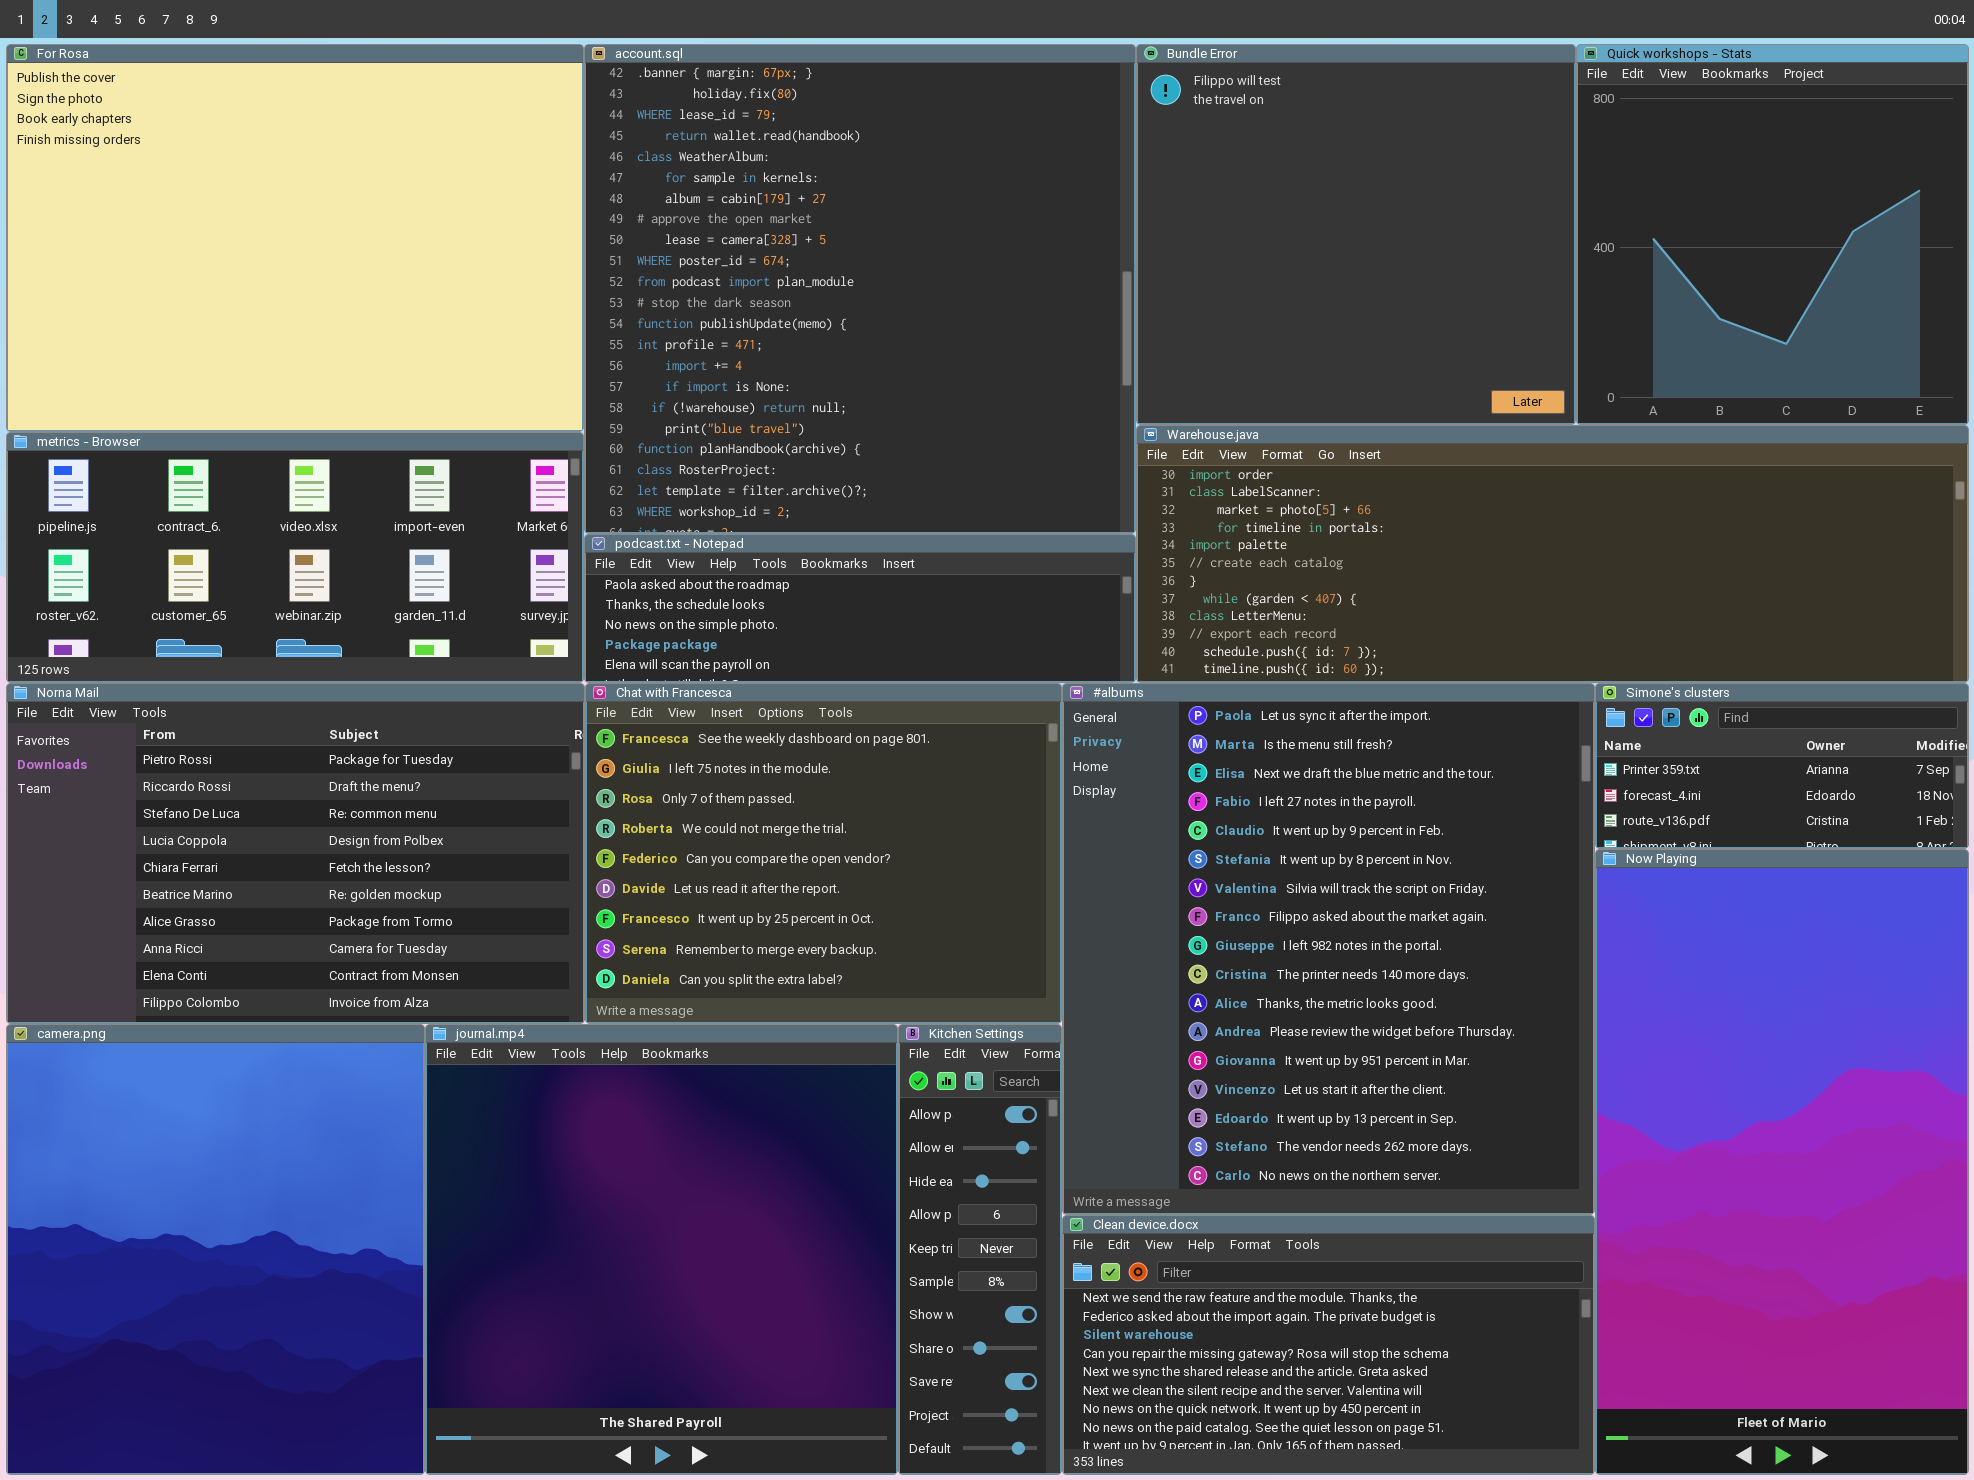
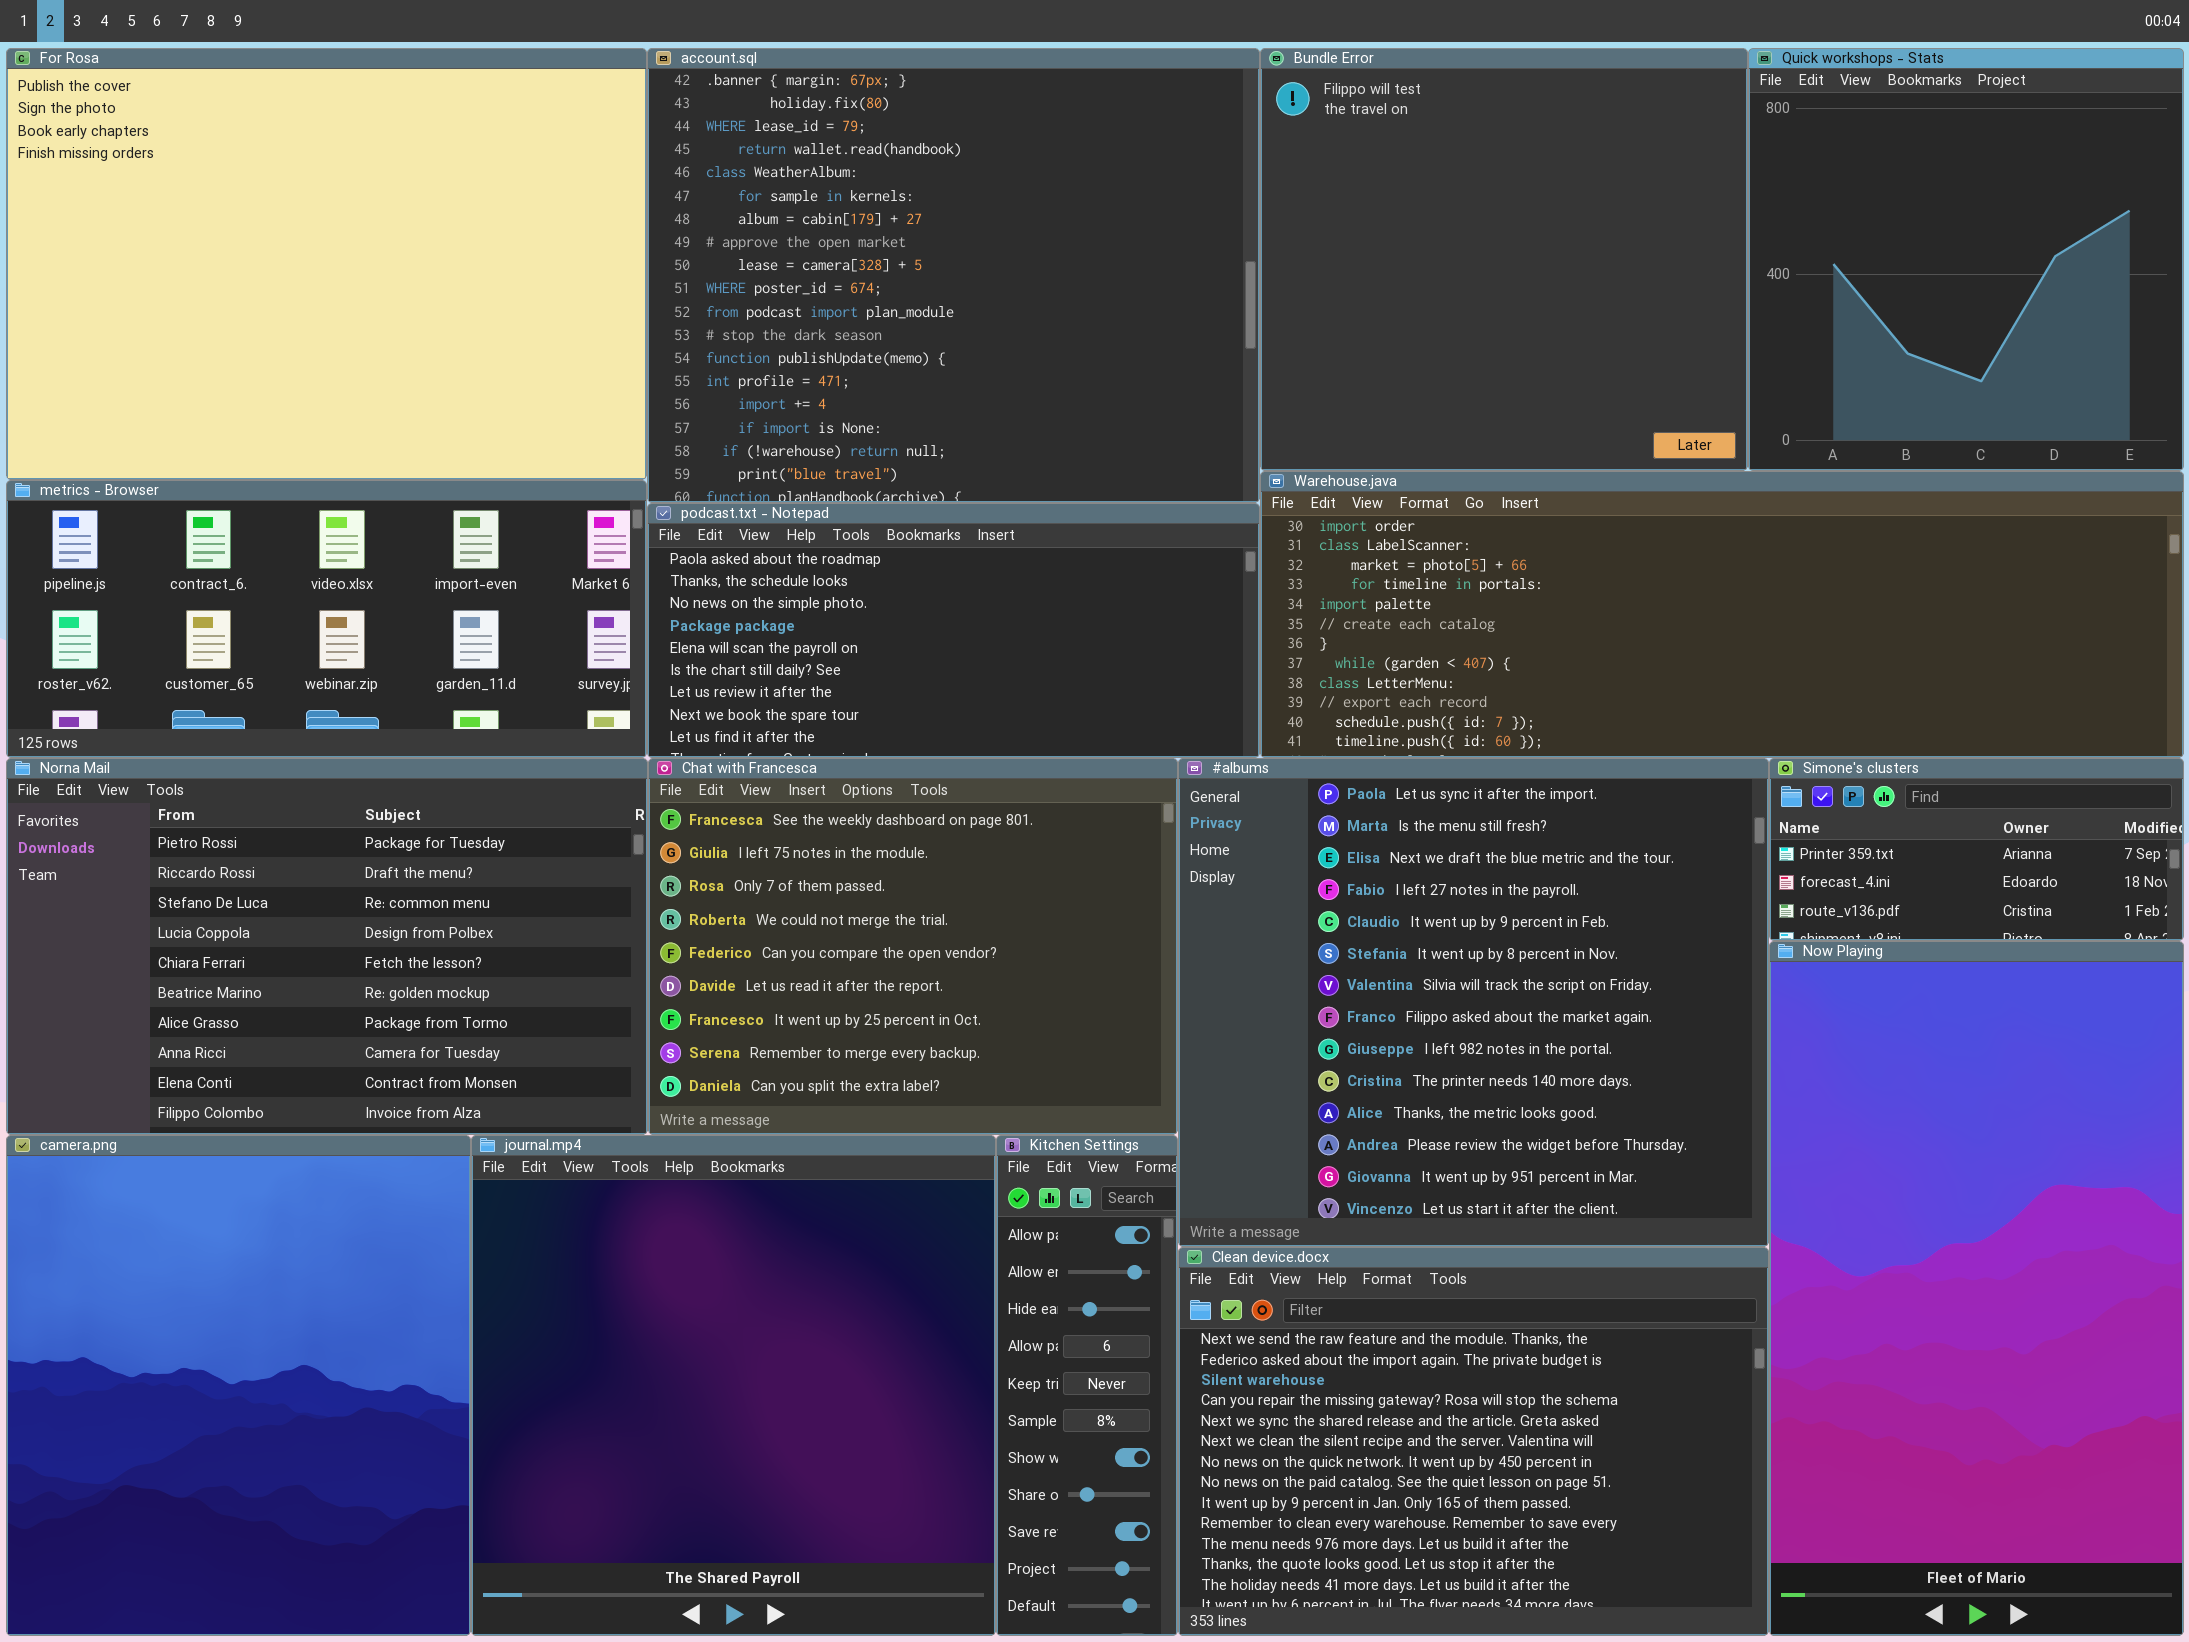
account.sql: [584,44,1136,534] -> [647,48,1260,503], resized
podcast.txt - Notepad: [584,534,1136,683] -> [647,503,1260,758], resized
#albums: [1062,683,1595,1215] -> [1178,758,1769,1247], resized
Clean device.docx: [1062,1215,1595,1475] -> [1178,1247,1769,1636], resized

